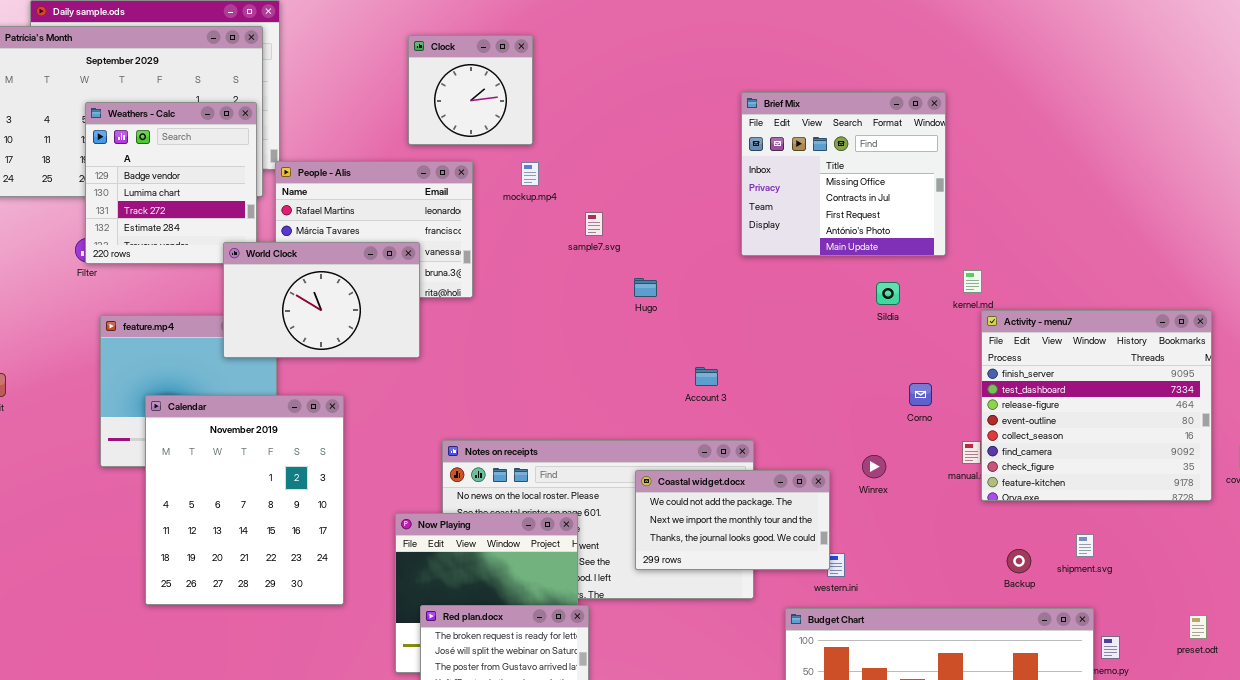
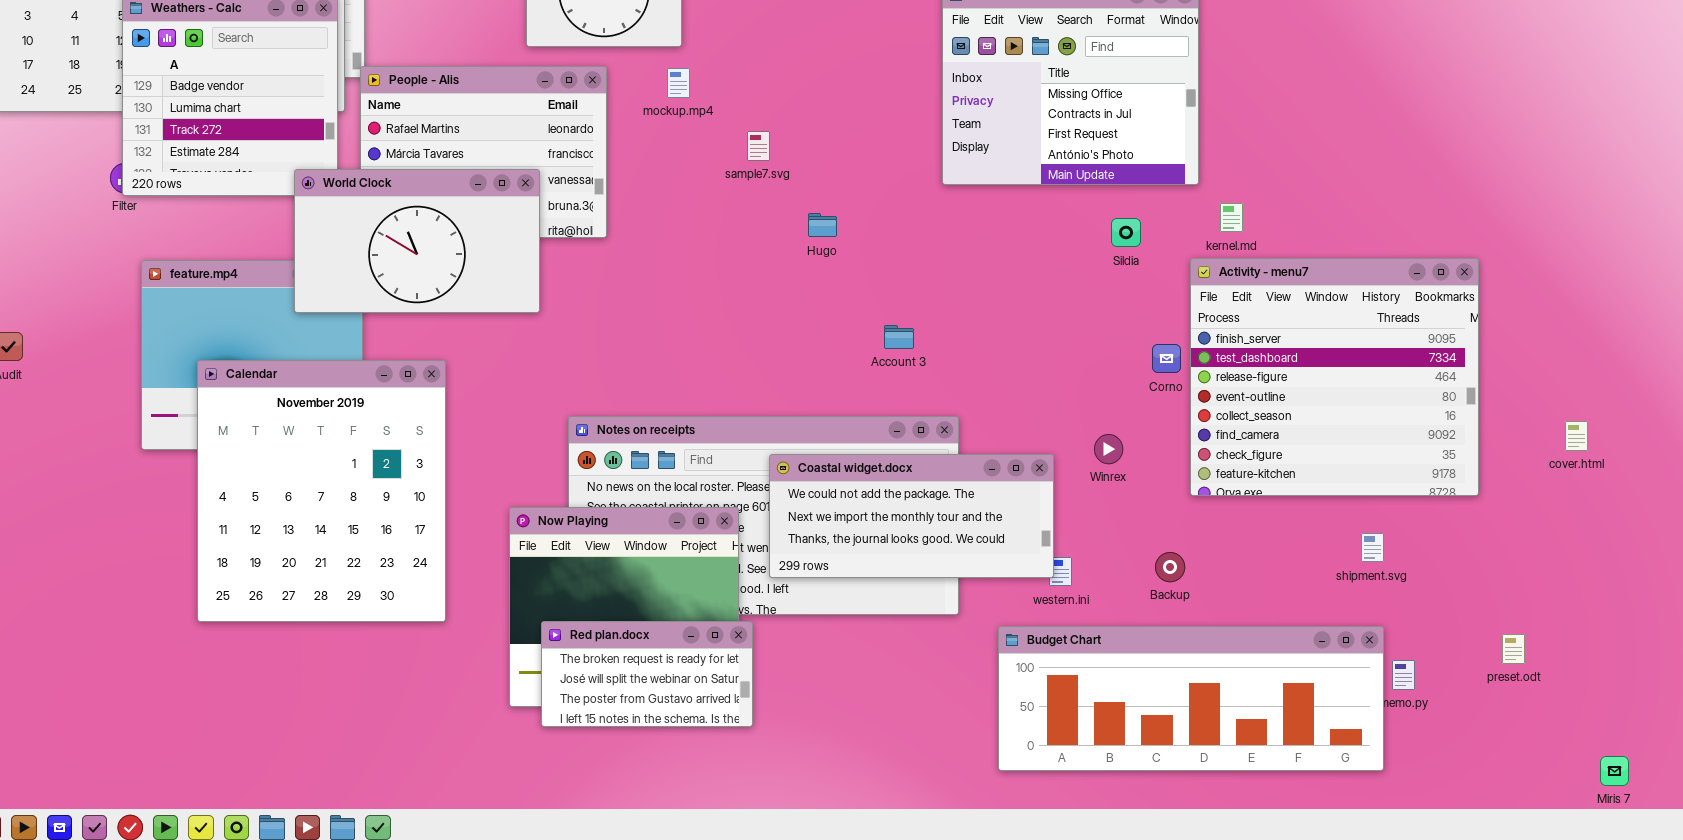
Activity - menu7: [981,310,1212,501] -> [1190,258,1479,496], moved
Coastal widget.docx: [635,470,830,570] -> [769,454,1054,578], resized
Backup: [1007,549,1031,573] -> [1155,552,1185,582], moved

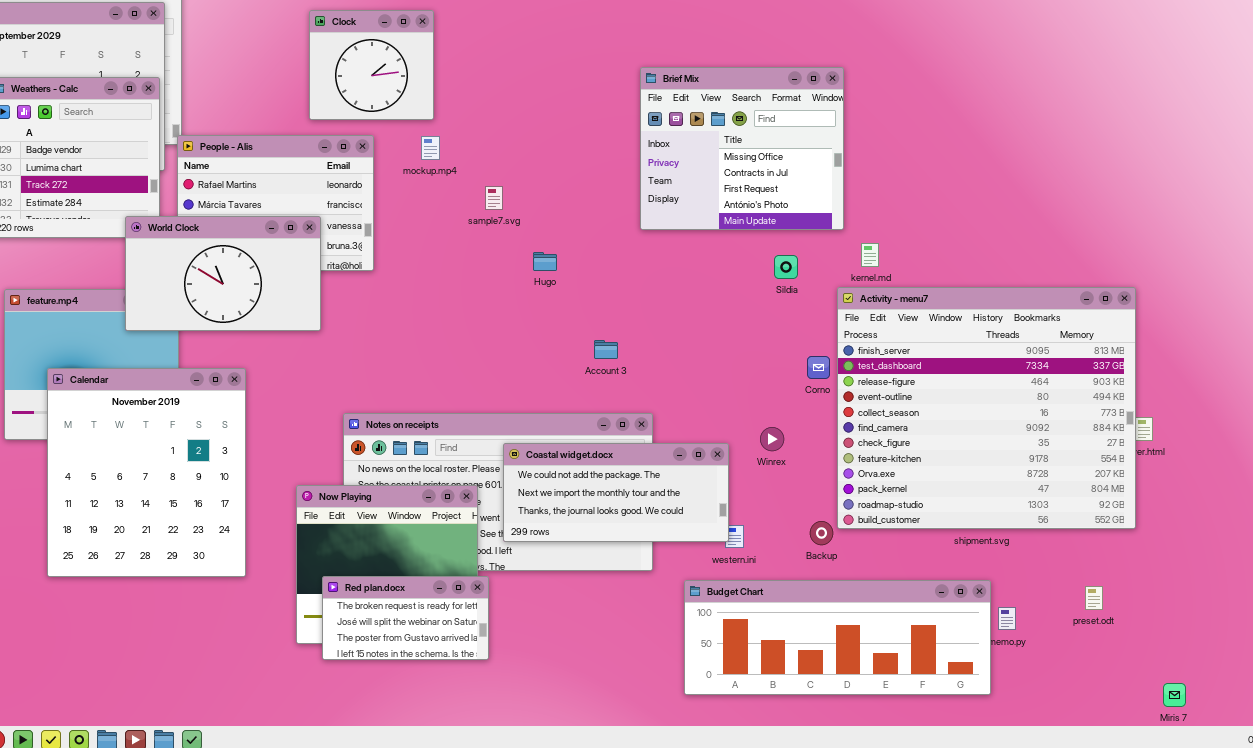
Activity - menu7: [1190,258,1479,496] -> [837,287,1136,529], resized

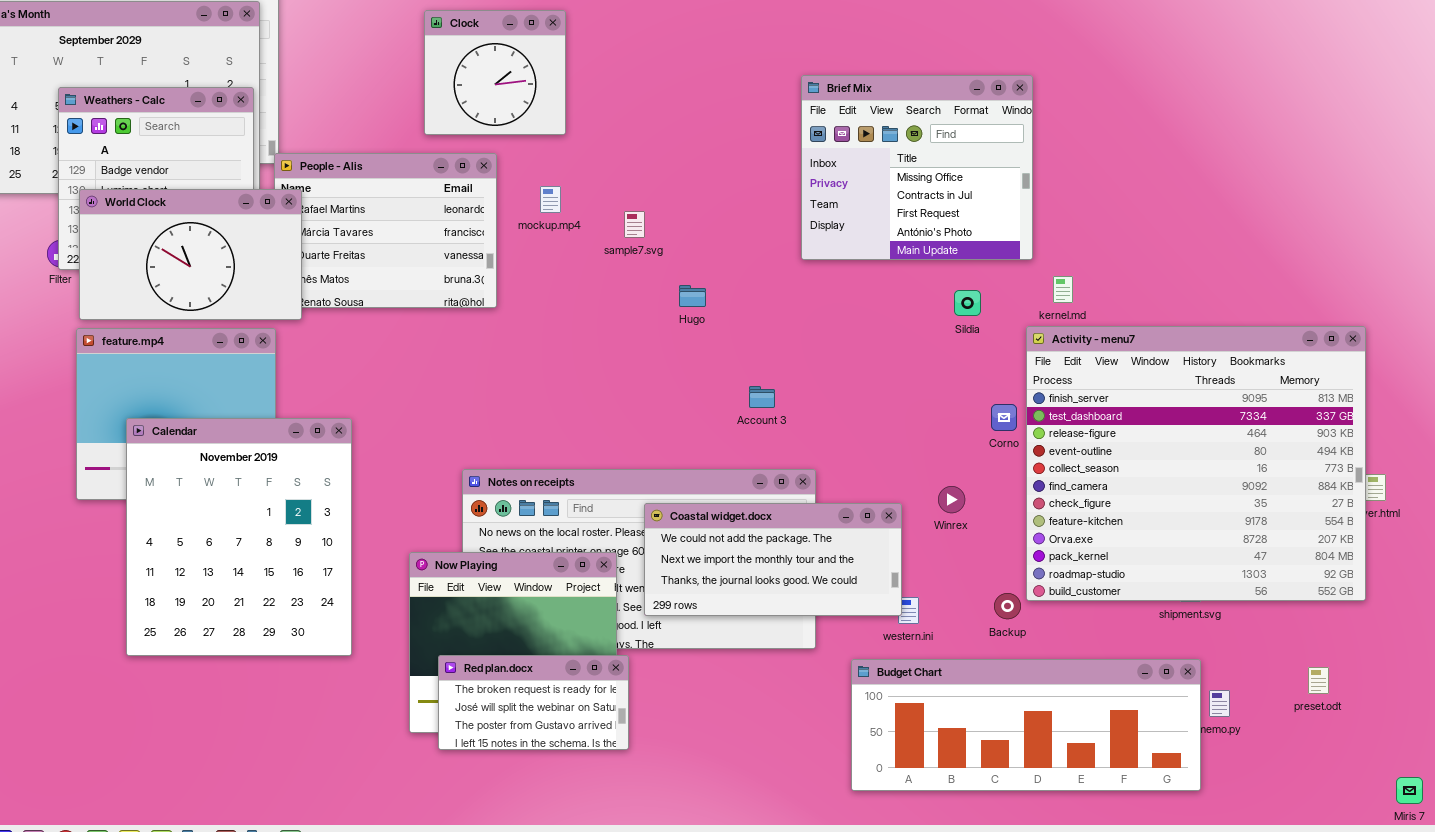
mockup.mp4: [421,136,440,160] -> [540,186,561,213], moved
World Clock: [125,216,321,331] -> [79,189,302,320], moved

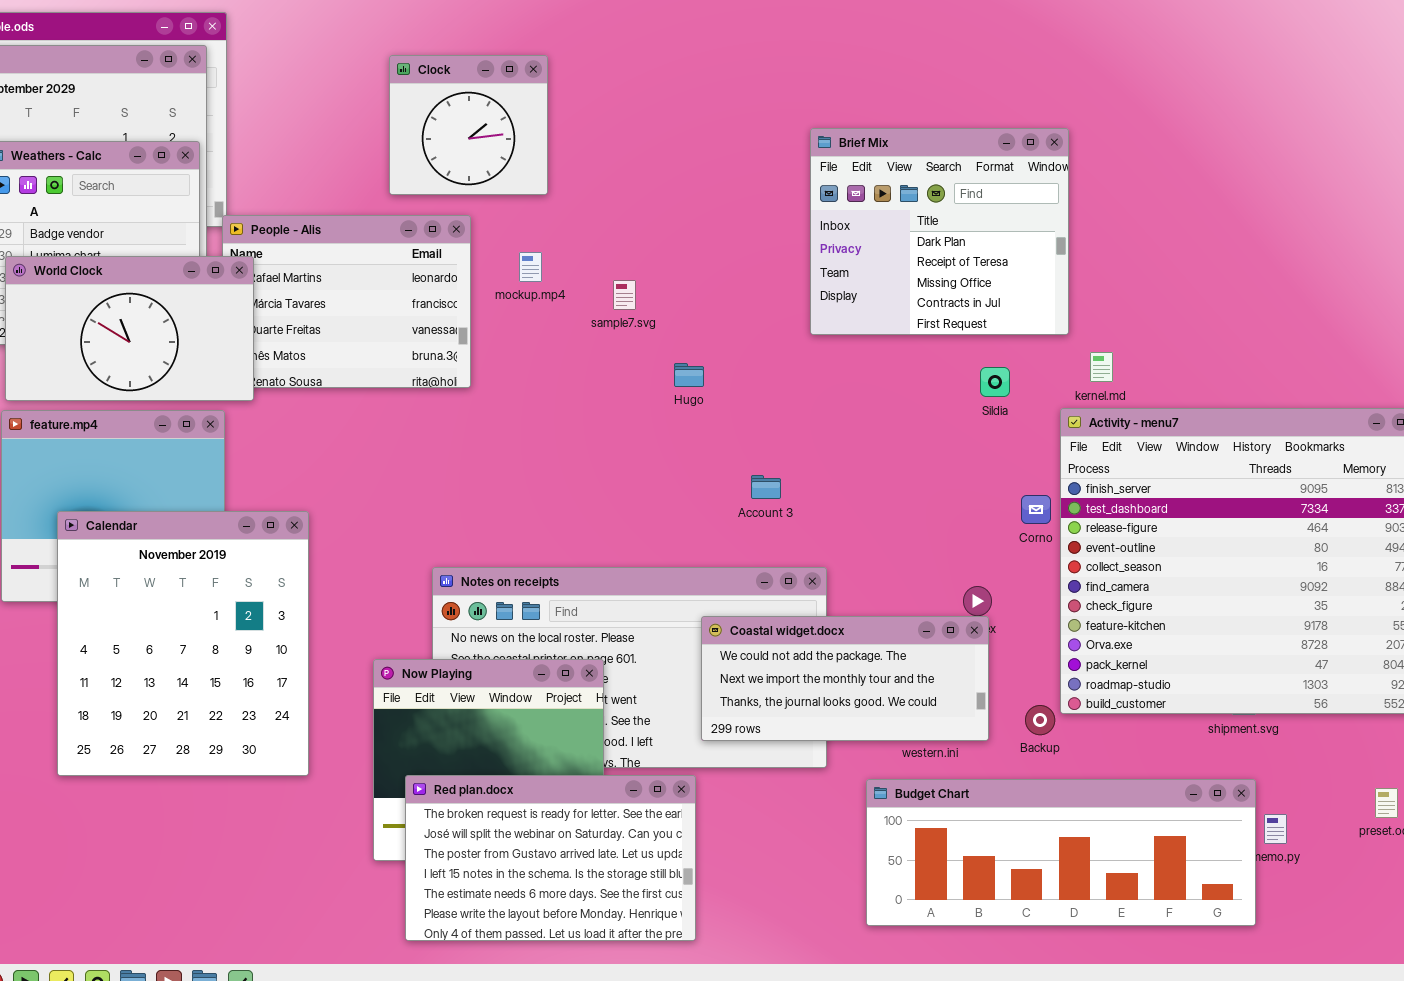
Brief Mix: [801,75,1033,260] -> [810,128,1069,335], scrolled up 2 rows
Coastal widget.docx: [644,503,902,616] -> [701,616,989,741], moved
Red plan.docx: [438,655,629,750] -> [405,775,696,941], resized

